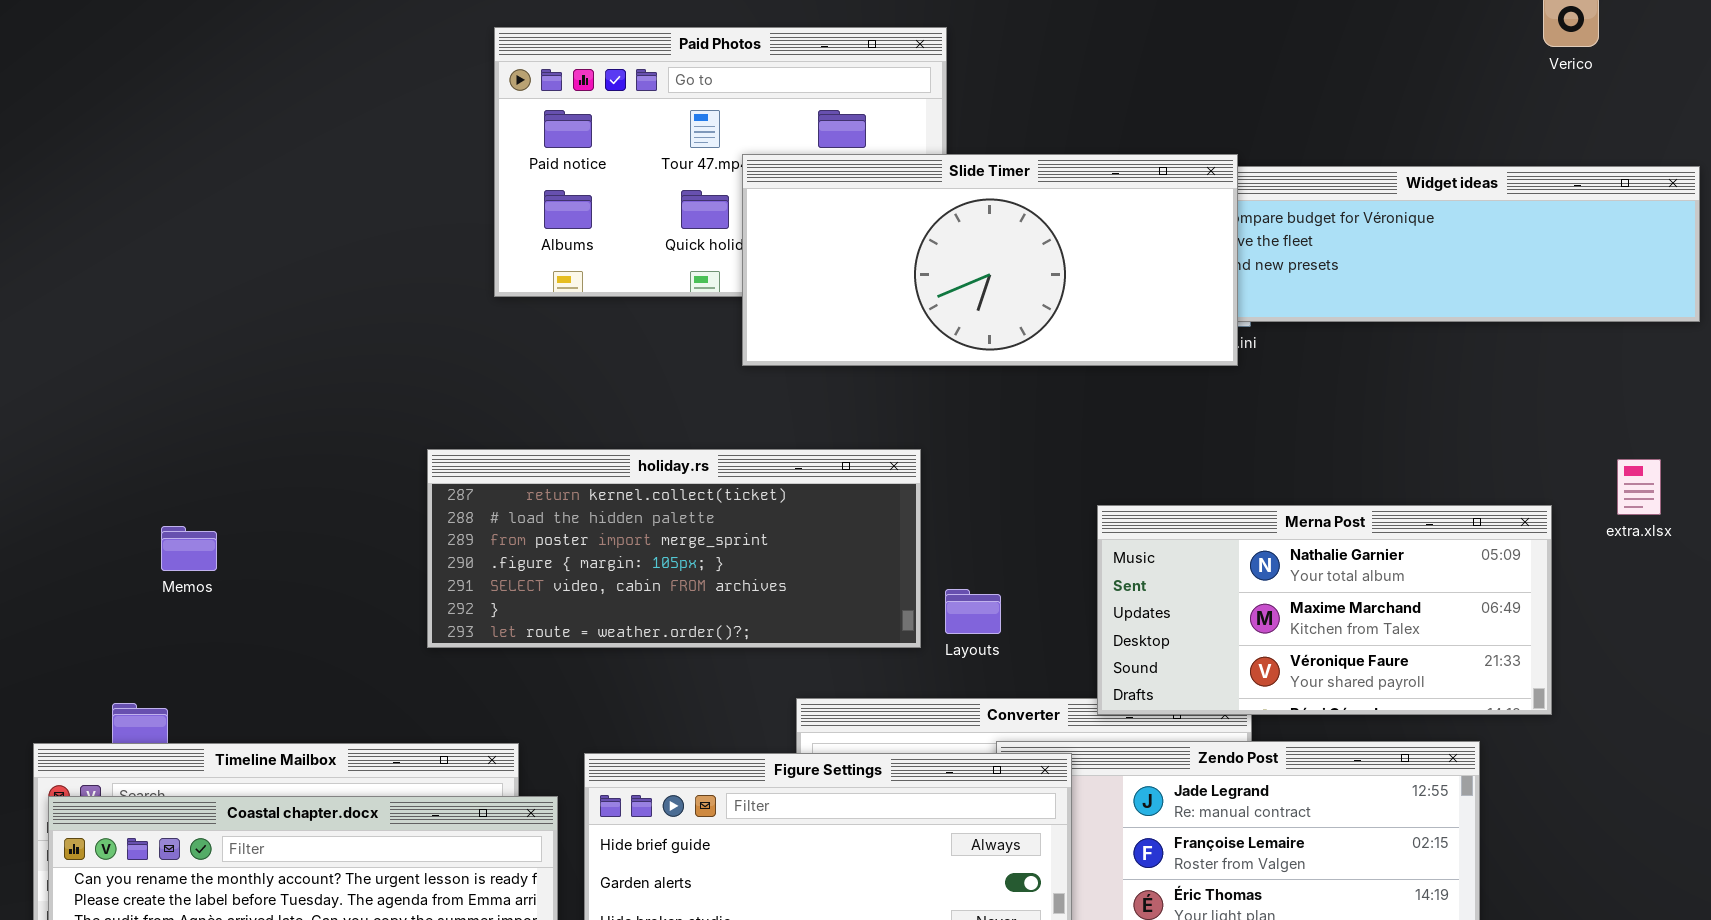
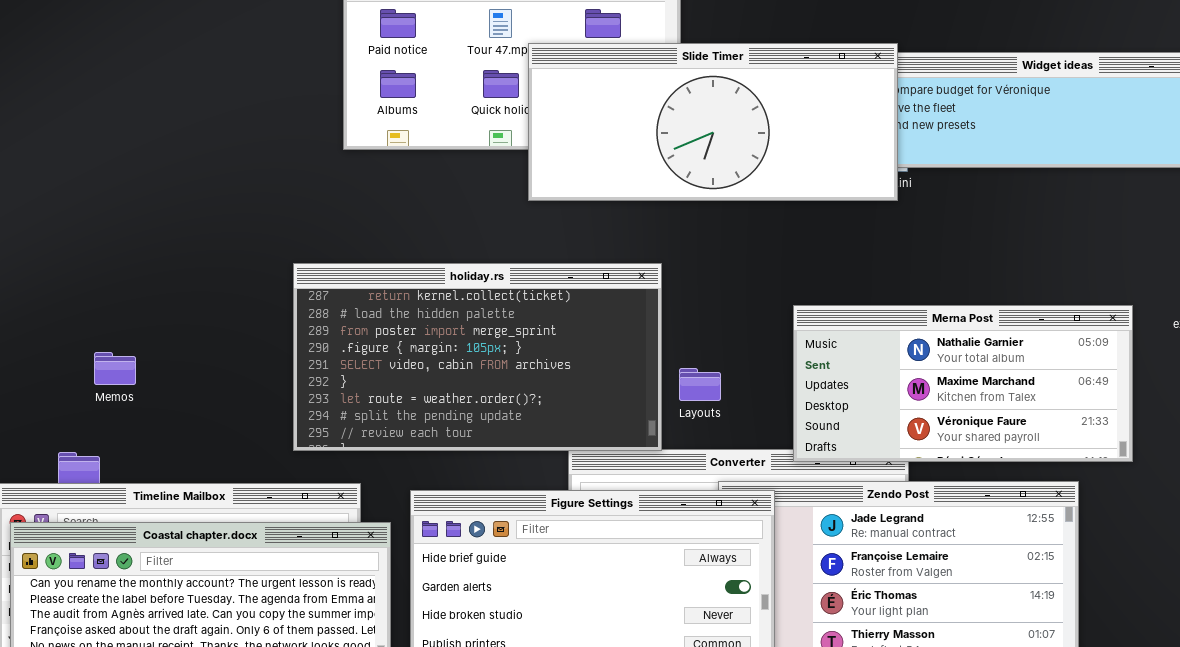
holiday.rs: [427,449,921,648] -> [293,263,662,451], resized
Memos: [161,526,217,571] -> [94,352,136,385], moved

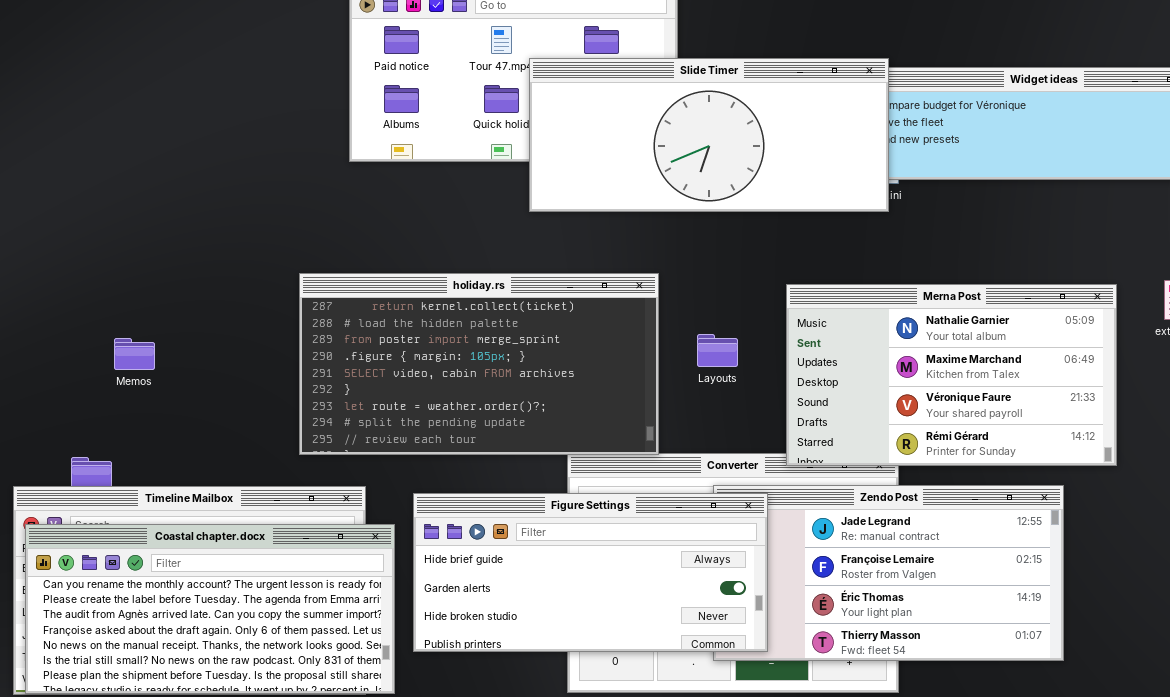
Merna Post: [793,305,1133,462] -> [786,284,1117,466], resized
Memos: [94,352,136,385] -> [114,338,155,370], moved
Layouts: [679,368,721,401] -> [697,334,738,367], moved

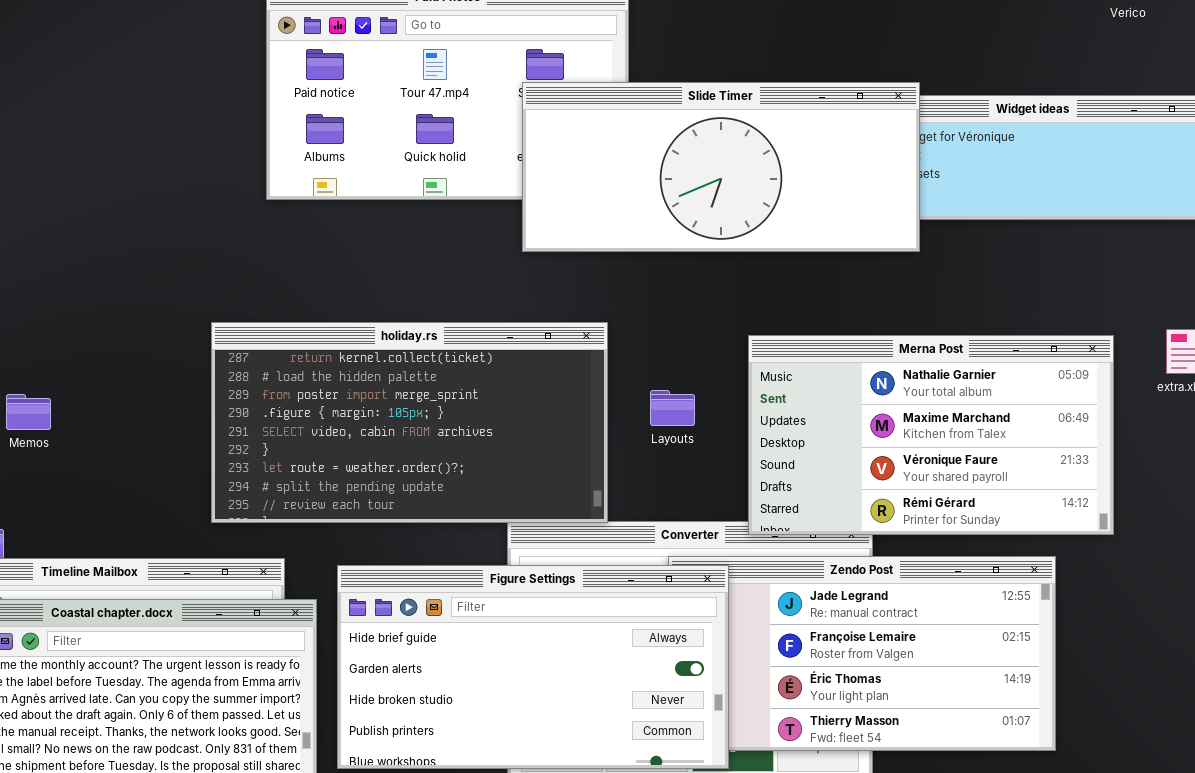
Slide Timer: [529,58,889,212] -> [522,82,920,252], moved
Figure Settings: [413,493,768,652] -> [337,565,729,769], resized

